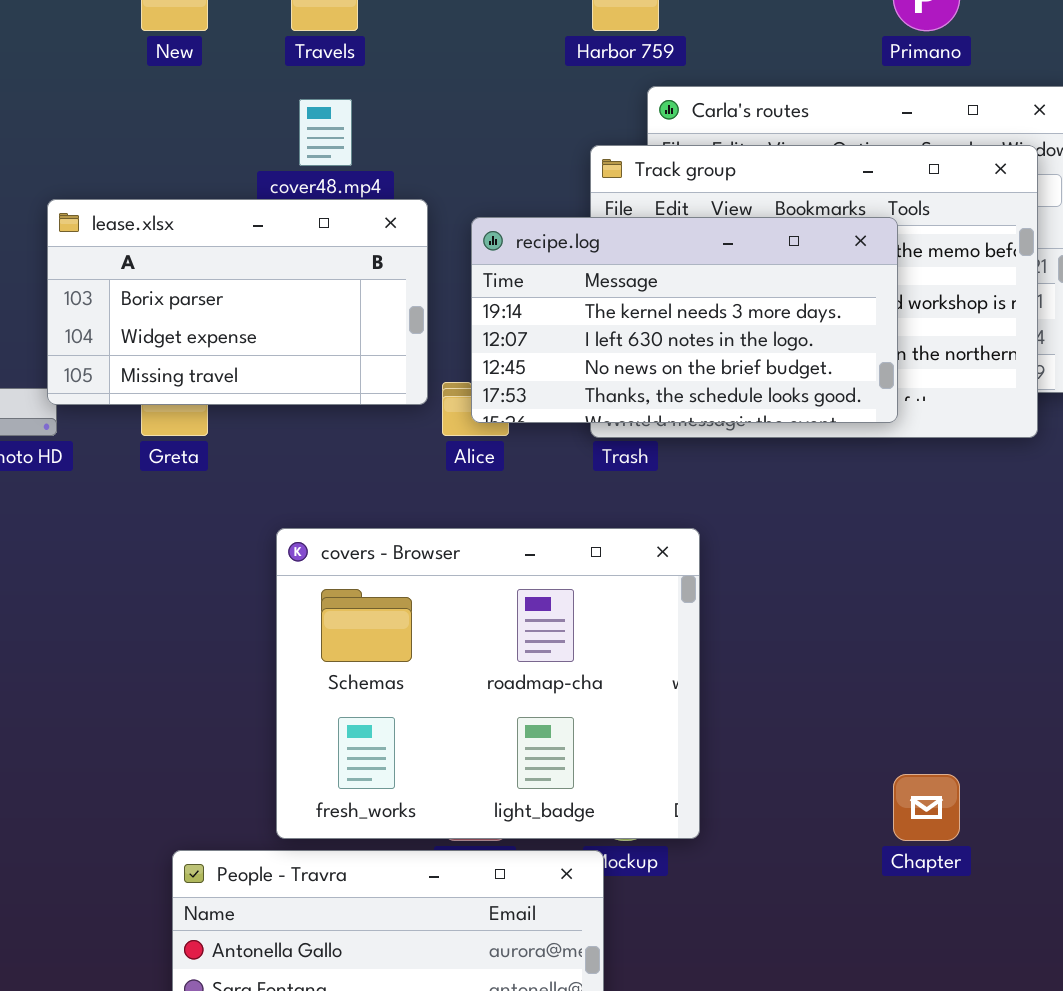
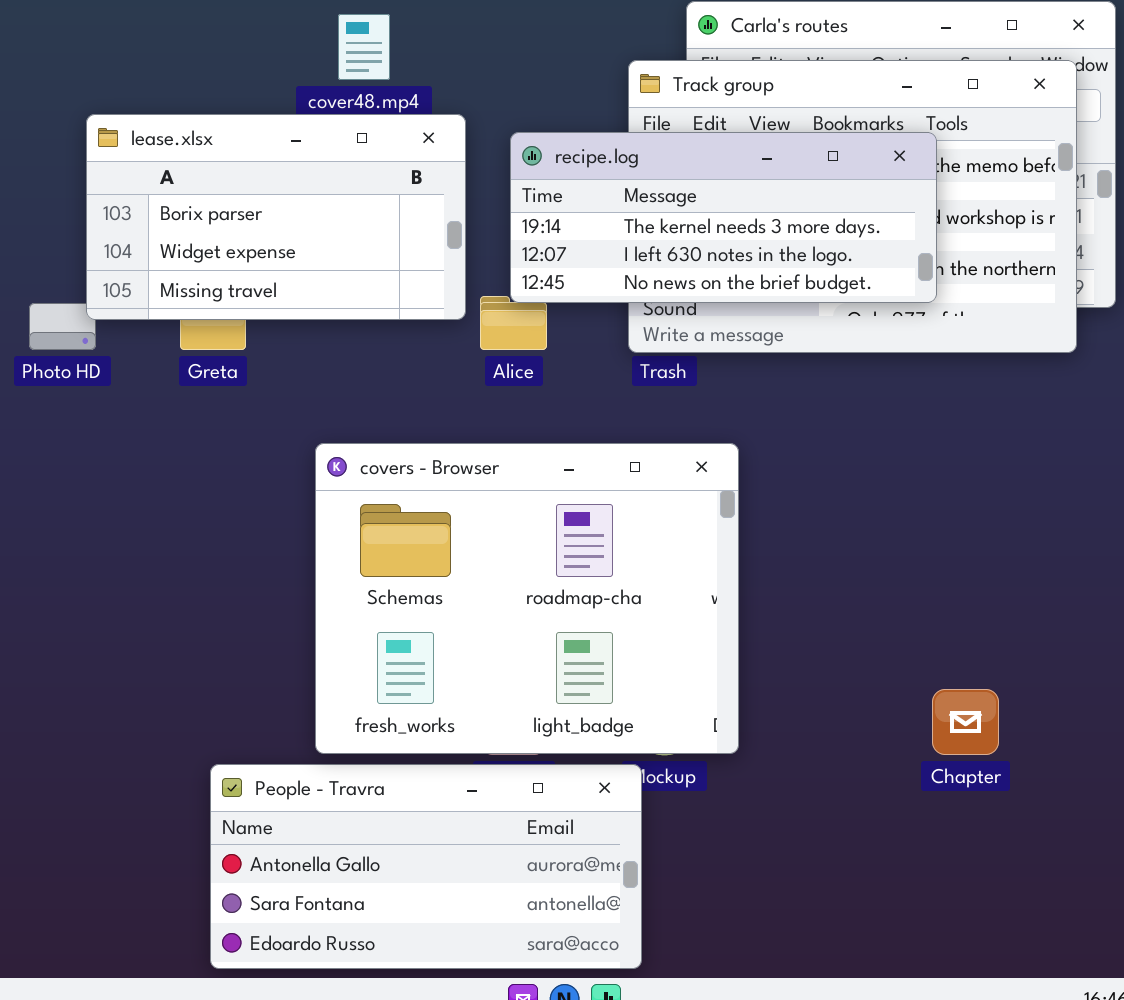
recipe.log: [471,217,898,423] -> [510,132,937,303], resized

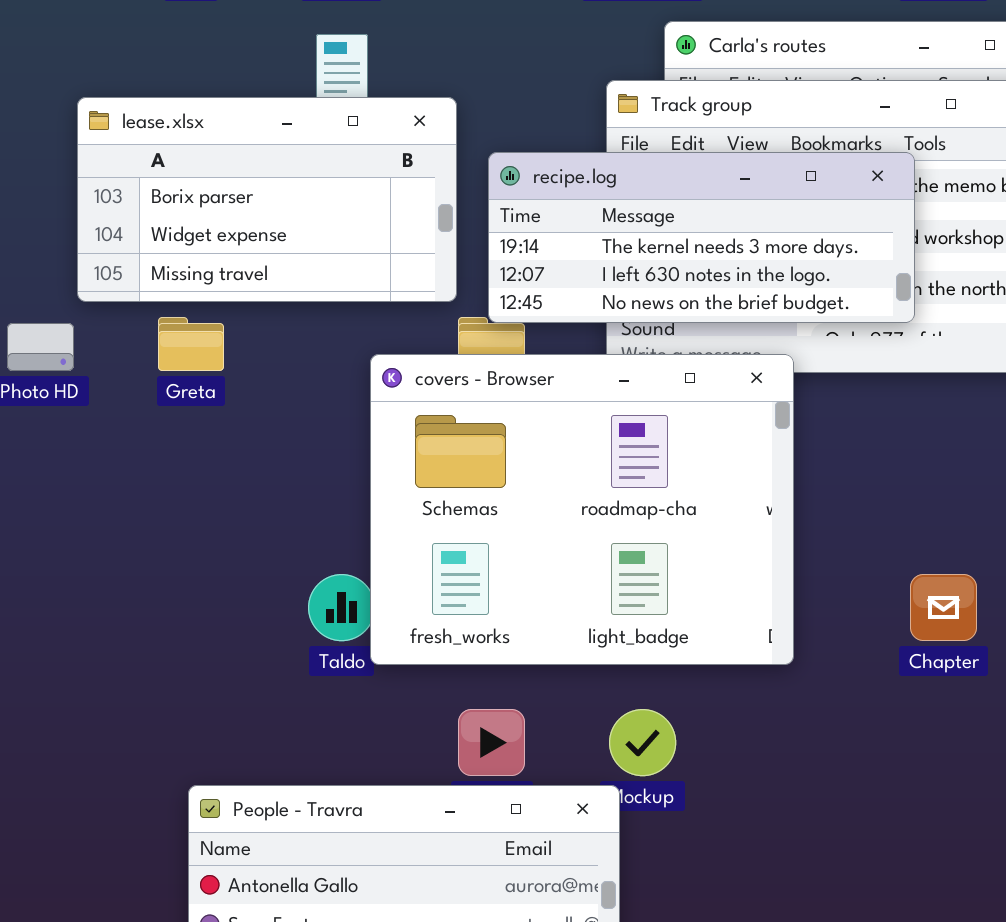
lease.xlsx: [86,114,466,320] -> [77,97,457,302], moved
covers - Browser: [315,443,739,754] -> [370,354,794,665], moved
Chapter: [932,689,999,755] -> [910,574,977,641], moved

